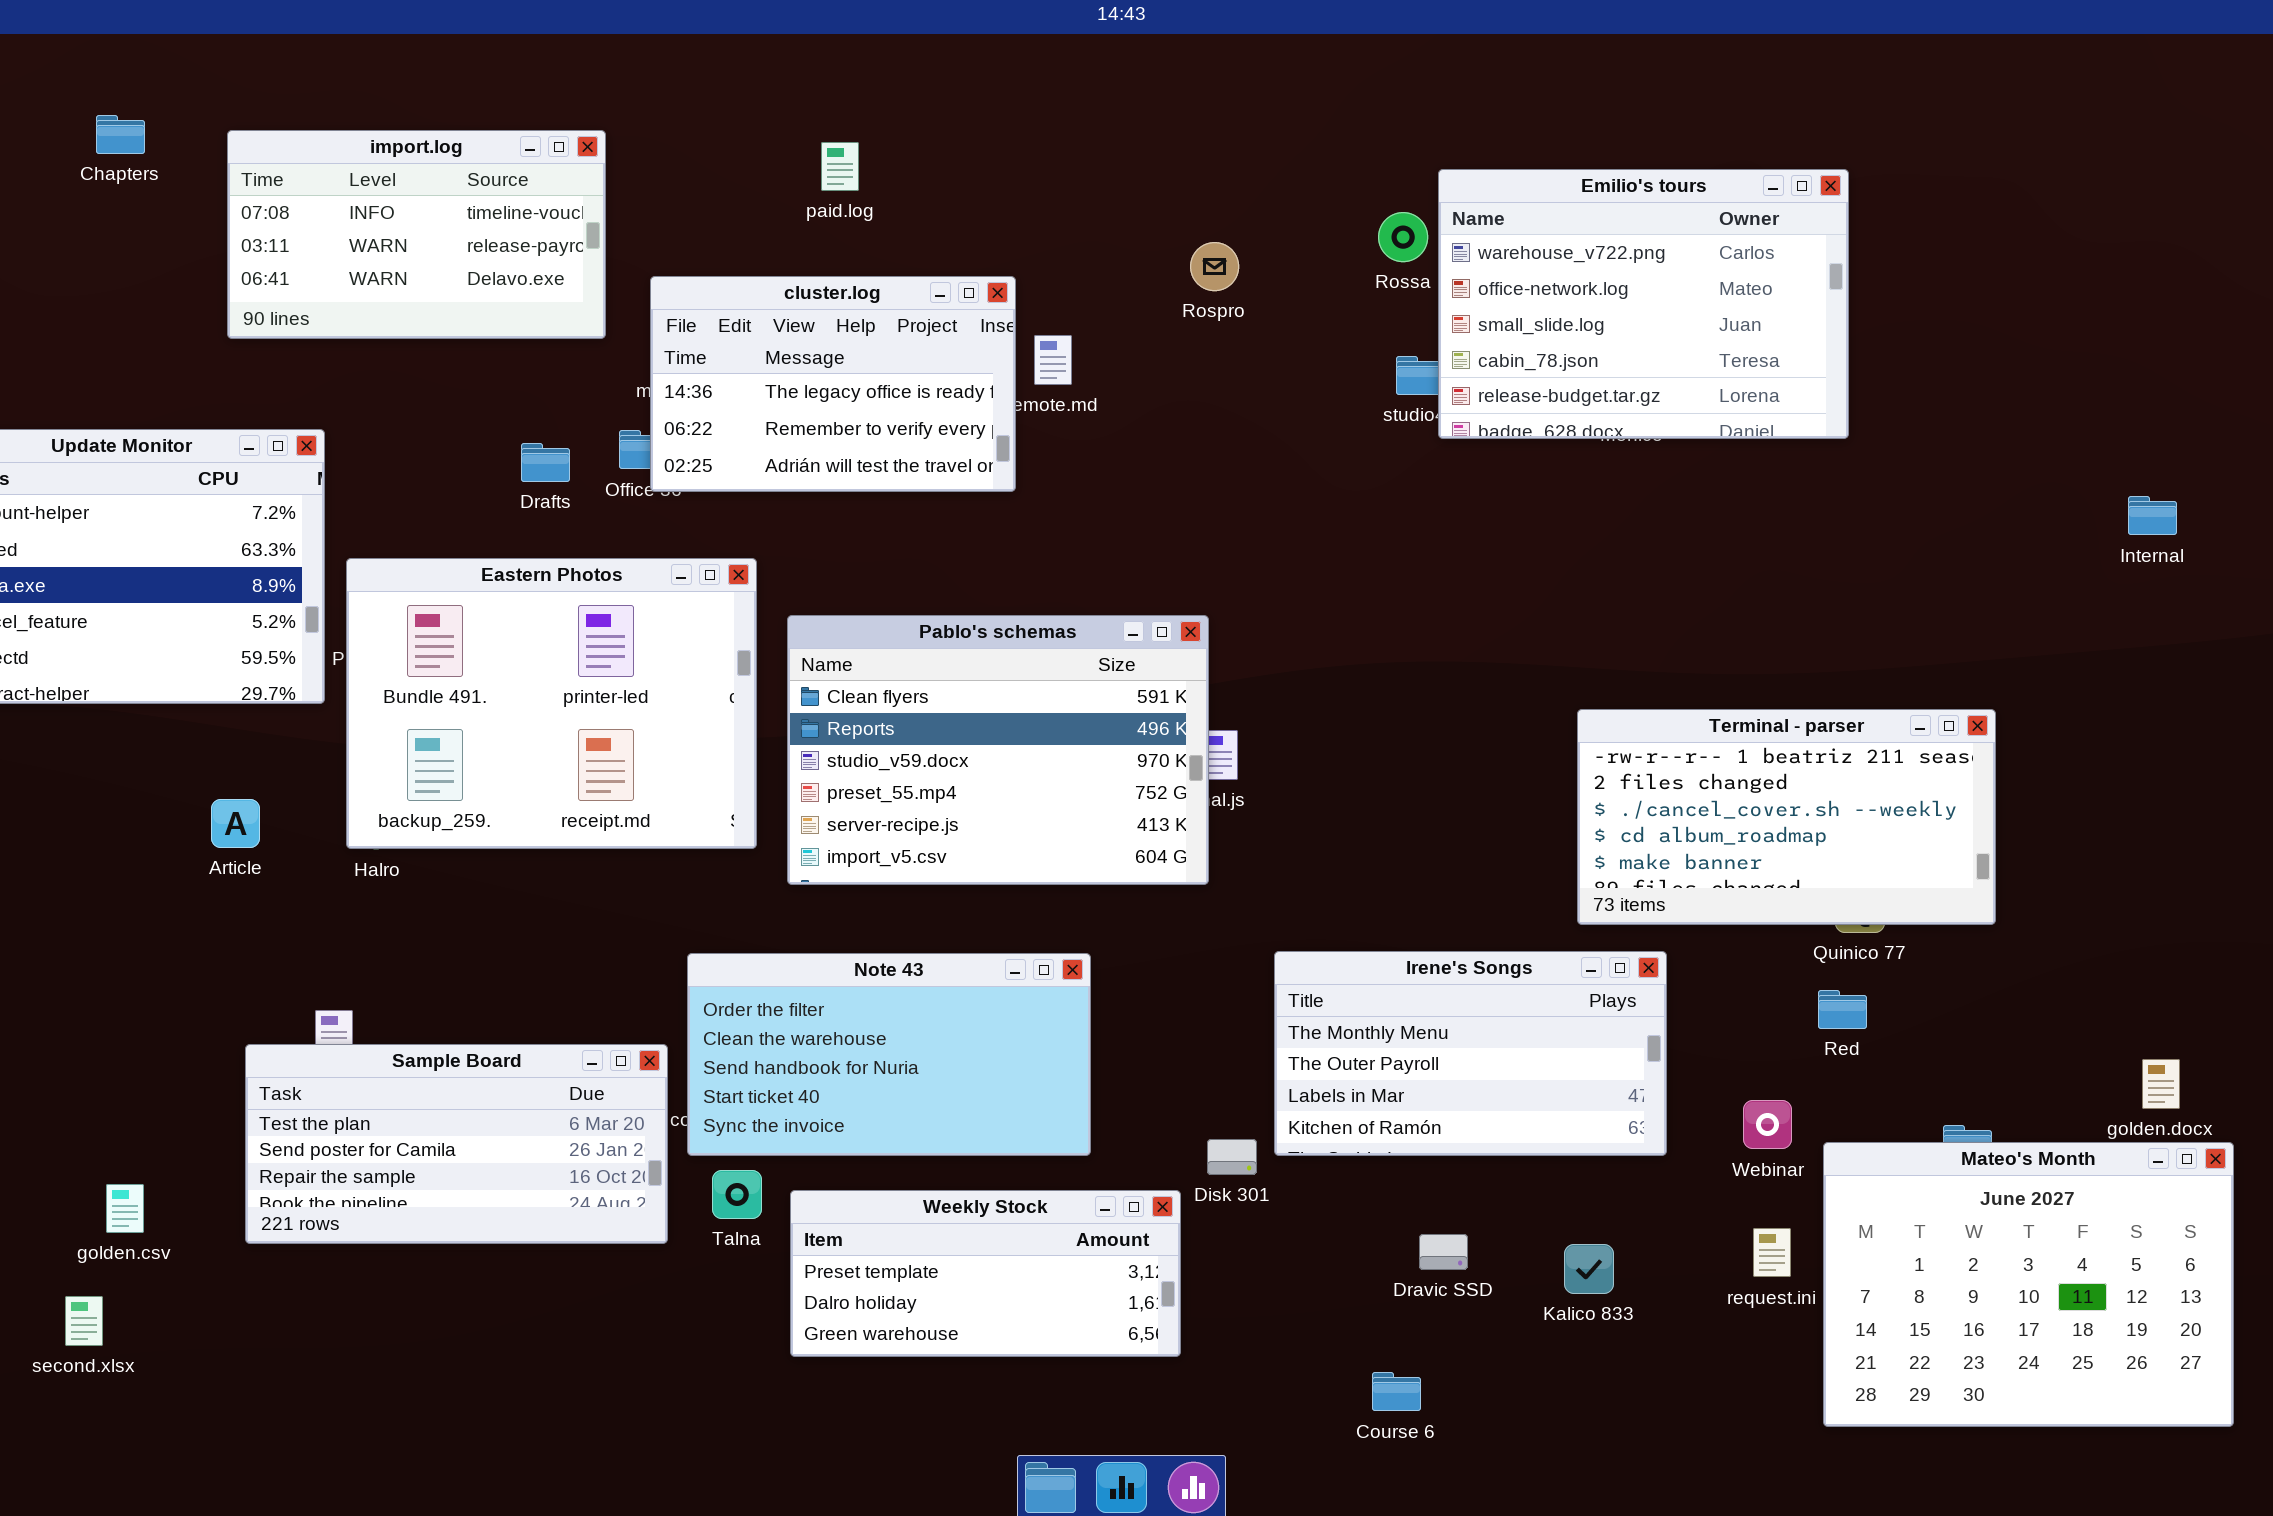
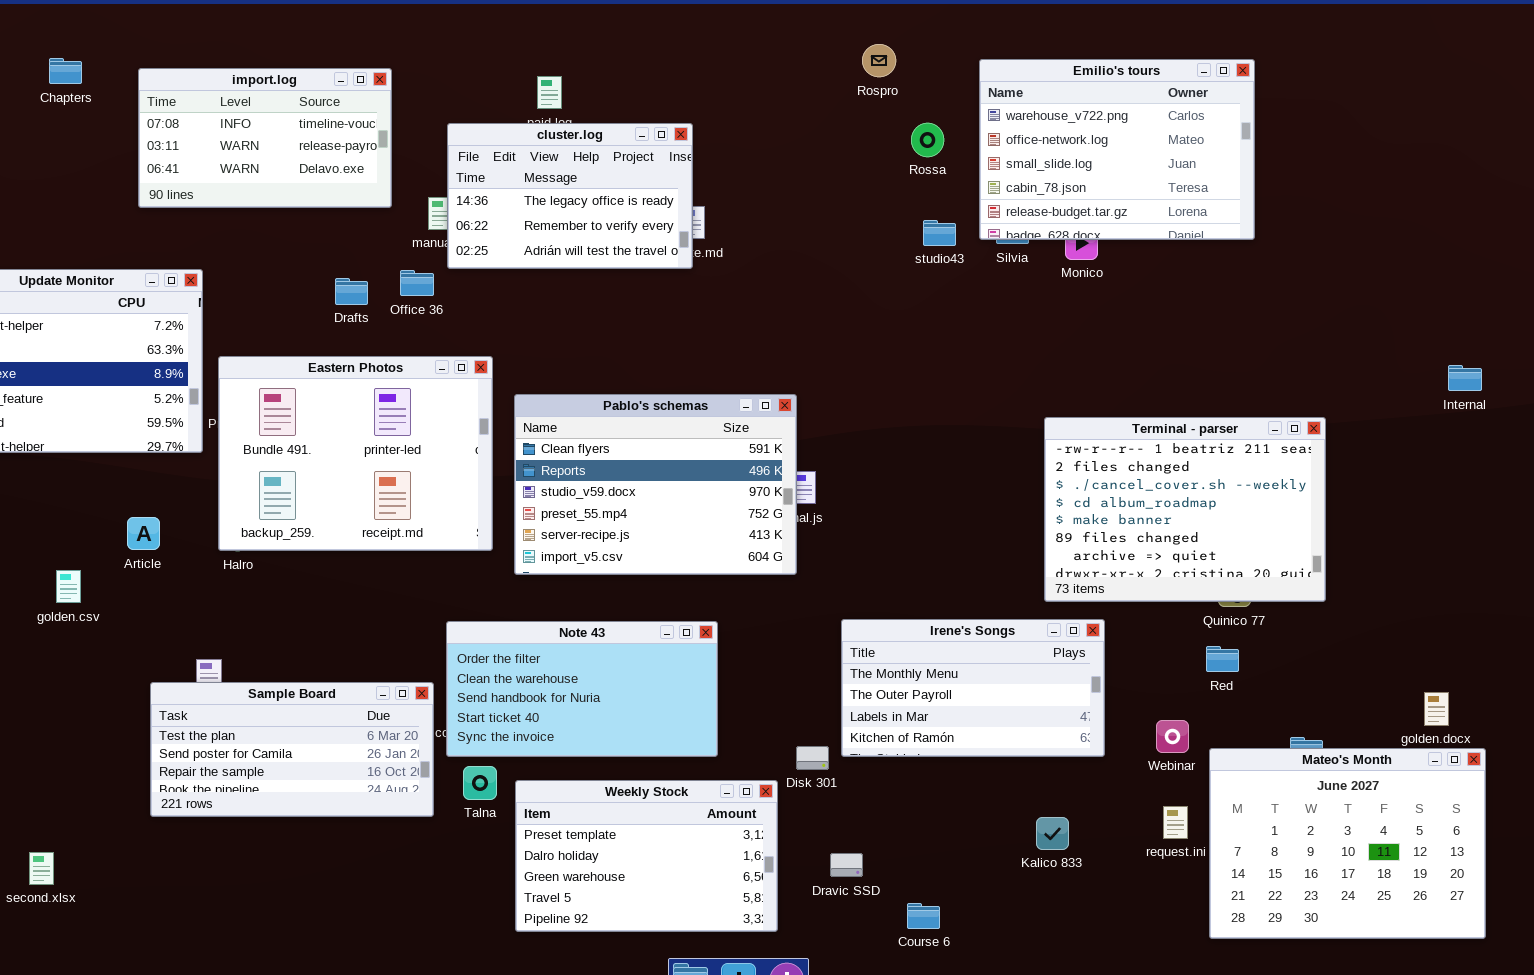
Emilio's tours: [1438,169,1849,439] -> [979,59,1255,240], moved
Rospro: [1190,242,1239,291] -> [862,44,896,77], moved
cluster.log: [650,276,1016,492] -> [447,123,693,269], moved
Internal: [2128,496,2177,535] -> [1448,365,1482,391], moved
Terminal - parser: [1577,709,1996,925] -> [1044,417,1326,602], resized
golden.csv: [106,1184,144,1233] -> [56,570,81,603], moved
Weekly Stock: [790,1190,1181,1357] -> [515,780,778,932], resized
Dravic SSD: [1419,1234,1468,1270] -> [830,853,863,877], moved

